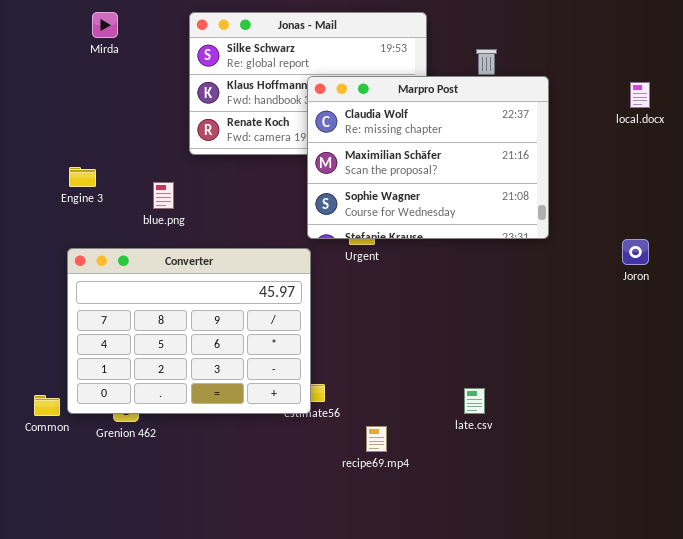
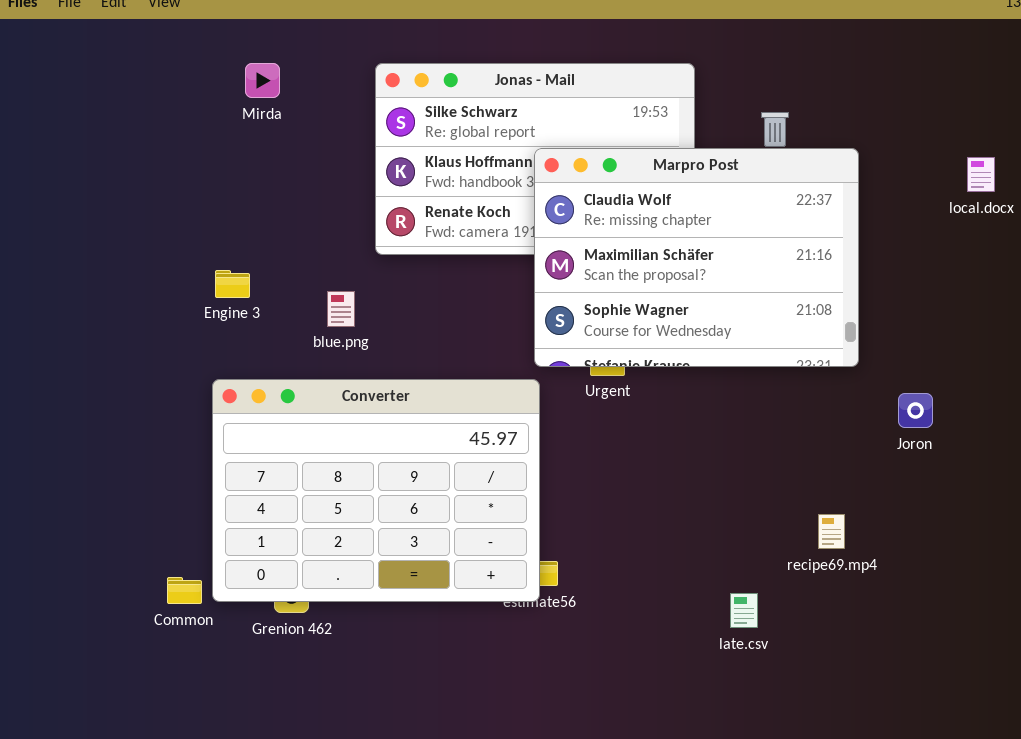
Joron: [622,239,649,265] -> [898,393,933,428], moved
late.csv: [464,388,485,414] -> [730,593,758,628], moved
recipe69.mp4: [366,426,387,452] -> [818,514,845,549], moved

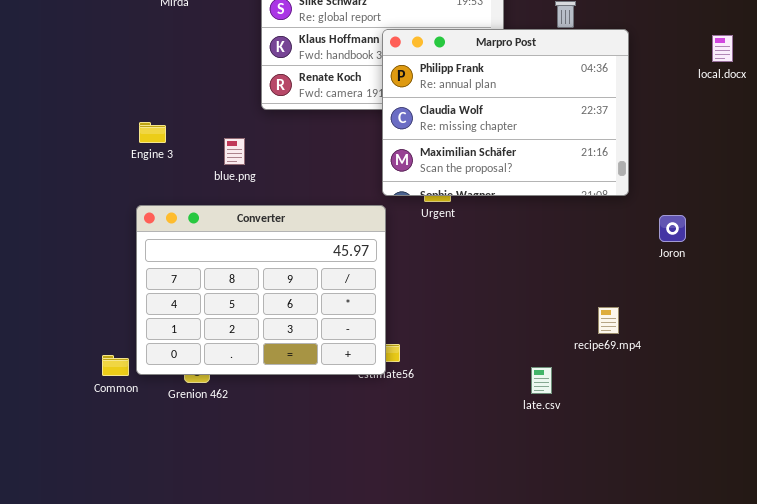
Marpro Post: [534,148,859,367] -> [382,29,629,196], scrolled up 1 row

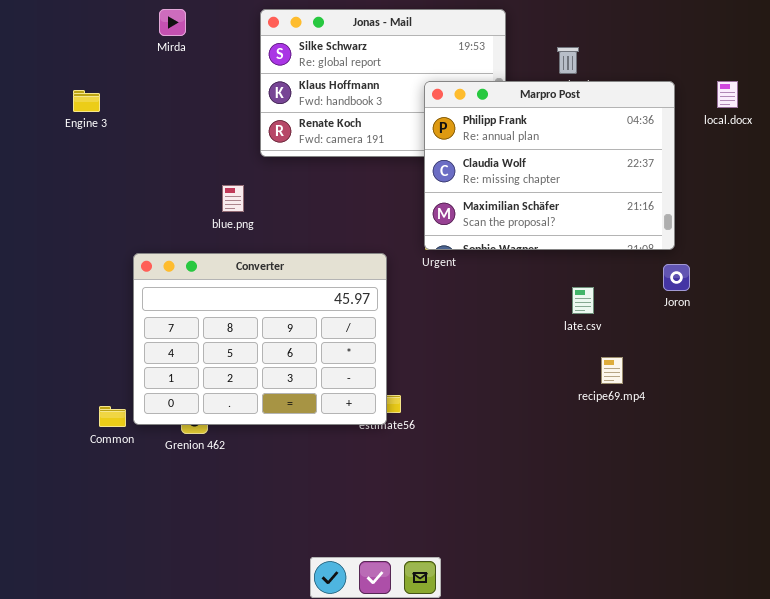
Marpro Post: [382,29,629,196] -> [424,81,675,250], moved
Engine 3: [139,122,166,143] -> [73,90,100,112], moved
late.csv: [531,367,552,394] -> [572,287,594,314], moved

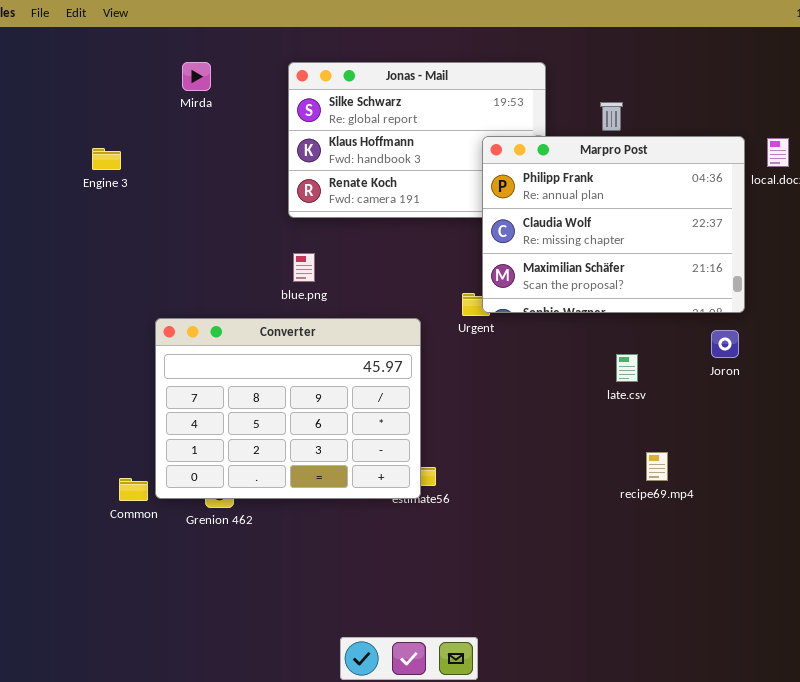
Marpro Post: [424,81,675,250] -> [482,136,745,313], moved
blue.png: [222,185,244,212] -> [293,253,315,282], moved
recipe69.mp4: [601,357,623,384] -> [646,452,668,481], moved

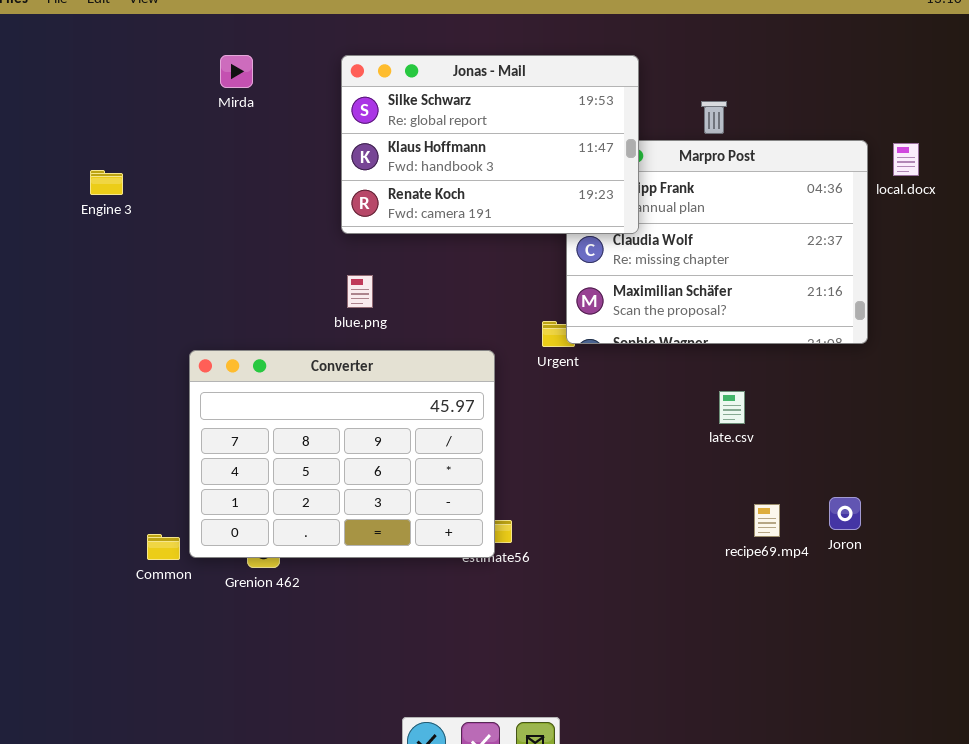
Jonas - Mail: [288,62,546,218] -> [341,55,639,234], raised
Engine 3: [92,148,121,170] -> [90,170,123,195], moved
Joron: [711,330,739,358] -> [829,497,861,530], moved

